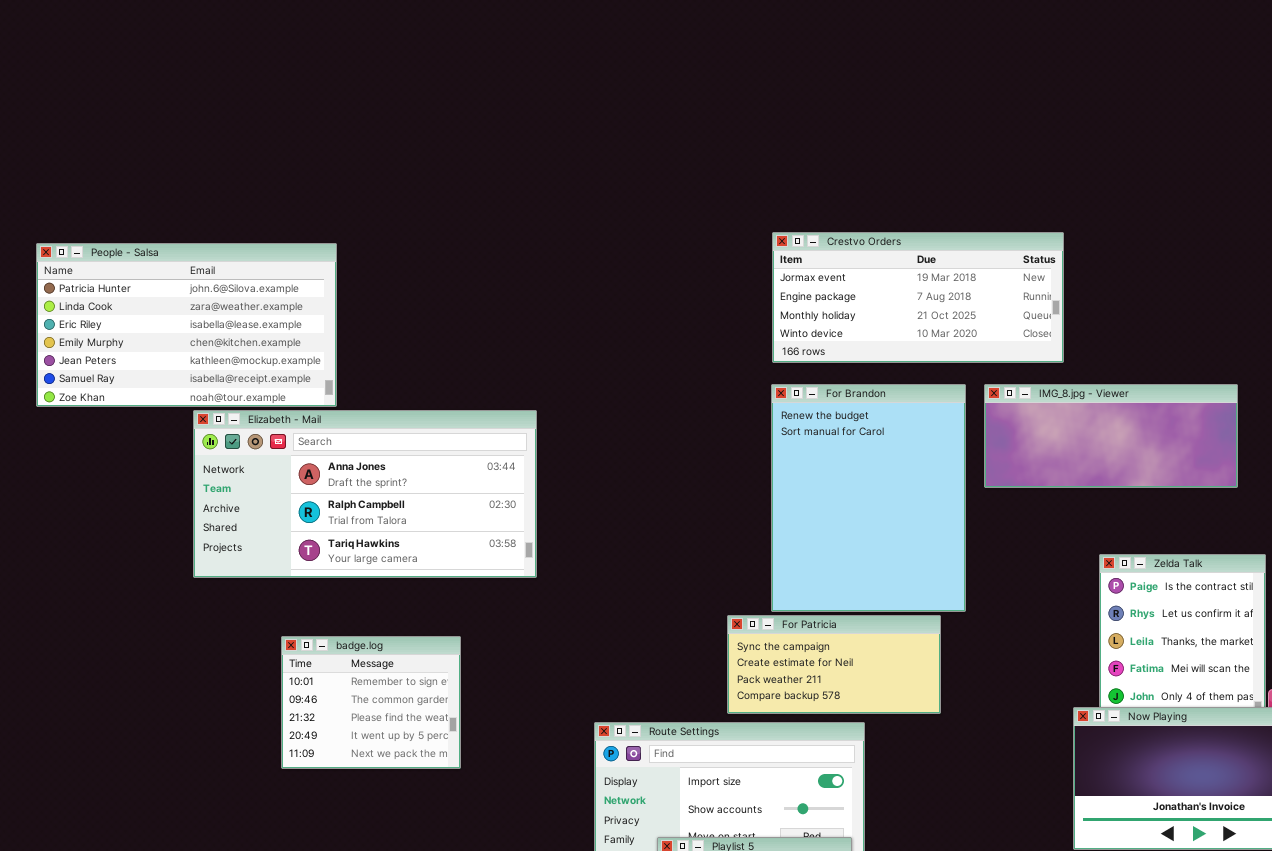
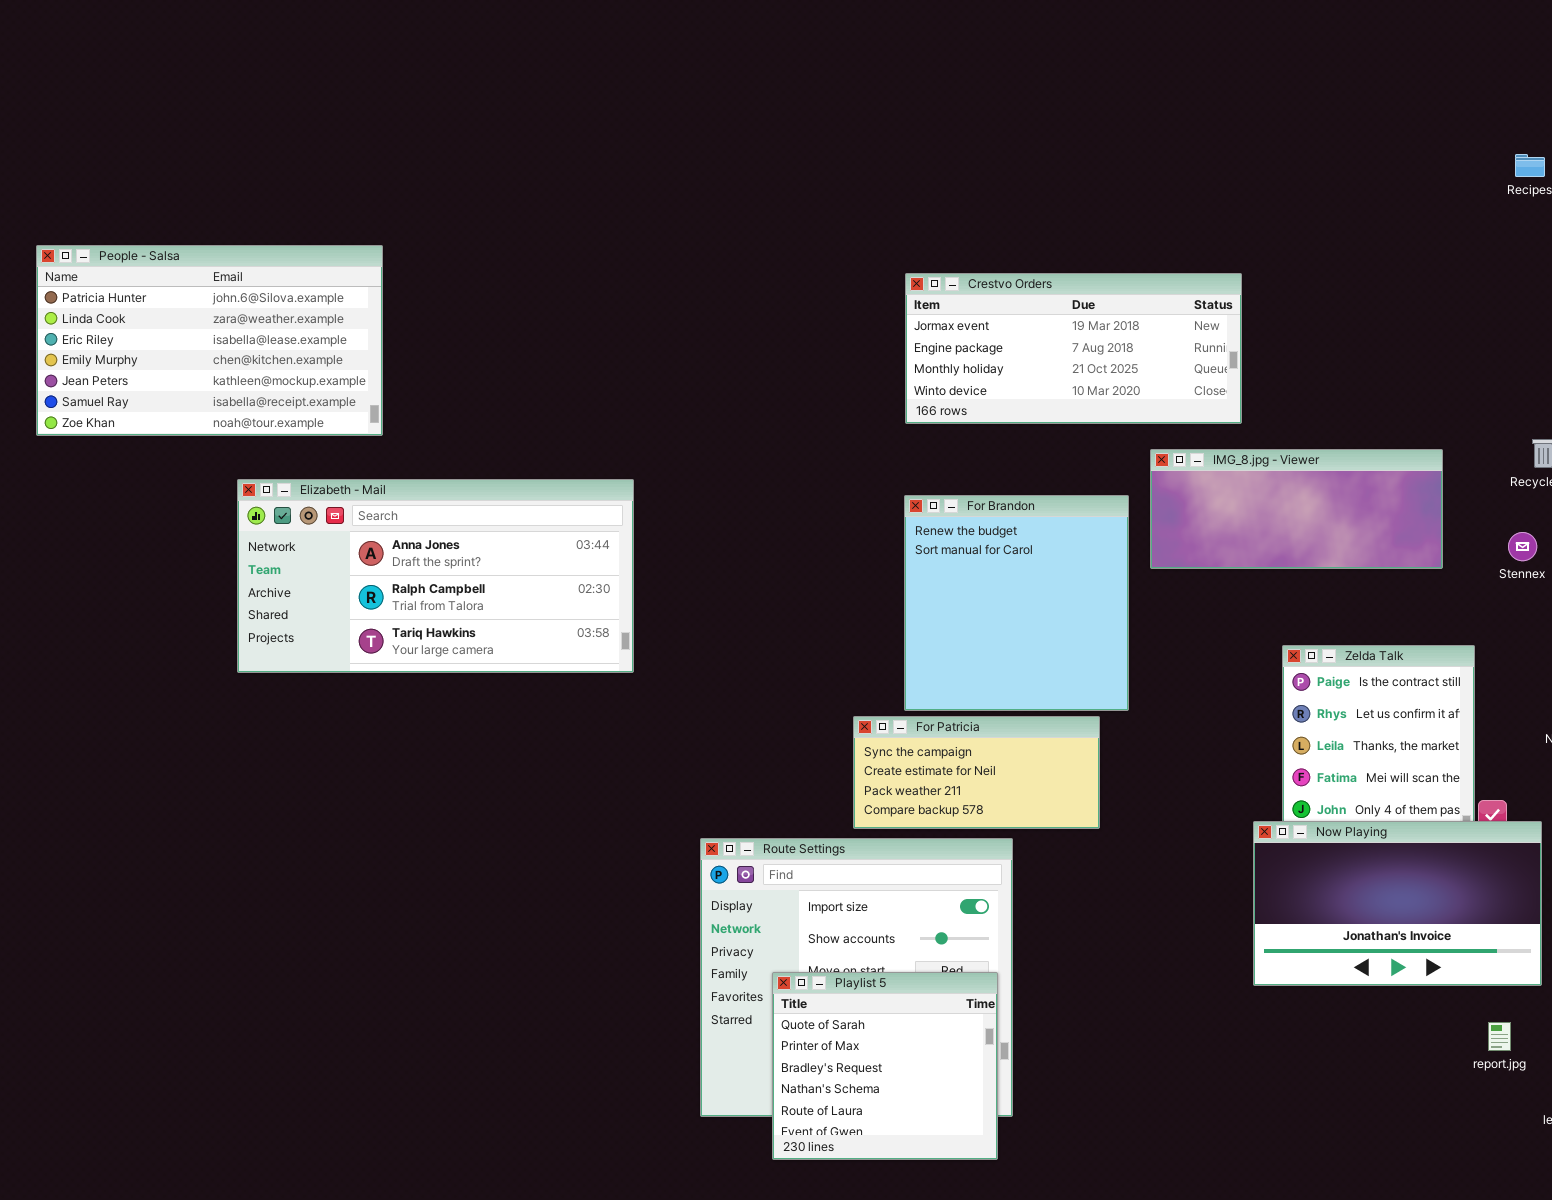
People - Salsa: [36,243,337,407] -> [36,245,383,436], moved
For Brandon: [771,384,966,612] -> [904,495,1129,711], resized
badge.log: [281,636,461,769] -> none, closed

